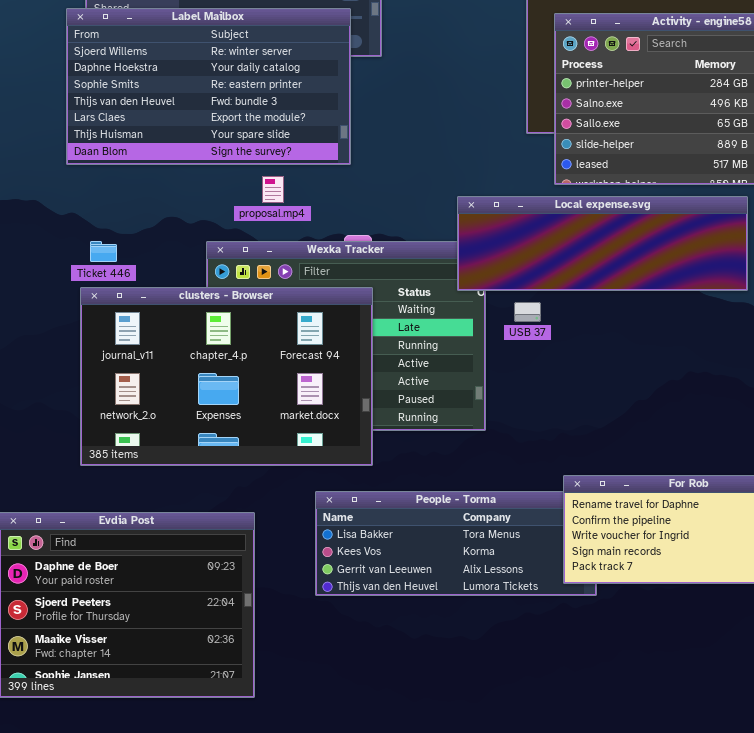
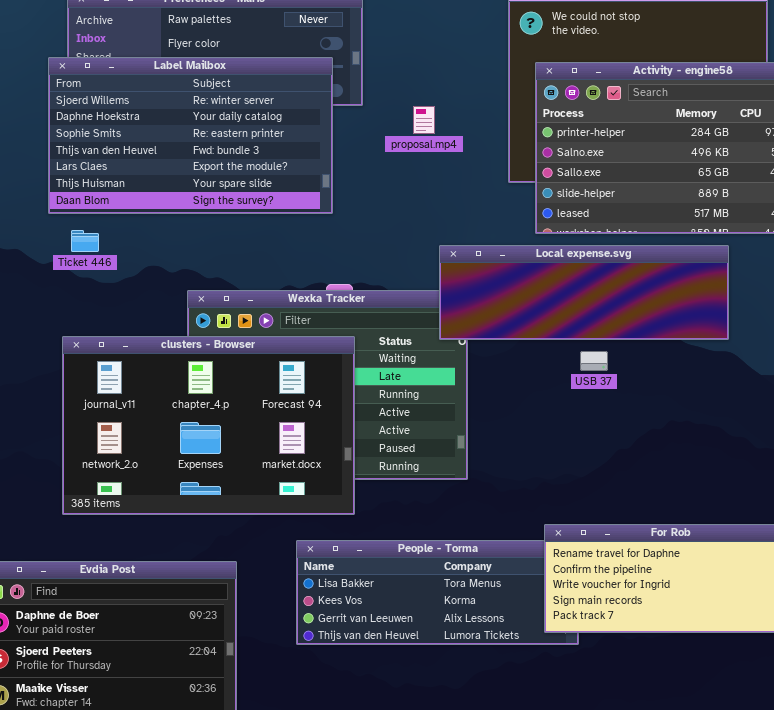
proposal.mp4: [262,176,284,203] -> [413,106,435,134], moved
Ticket 446: [90,241,117,262] -> [71,230,99,252], moved
USB 37: [514,302,541,322] -> [580,351,608,371], moved

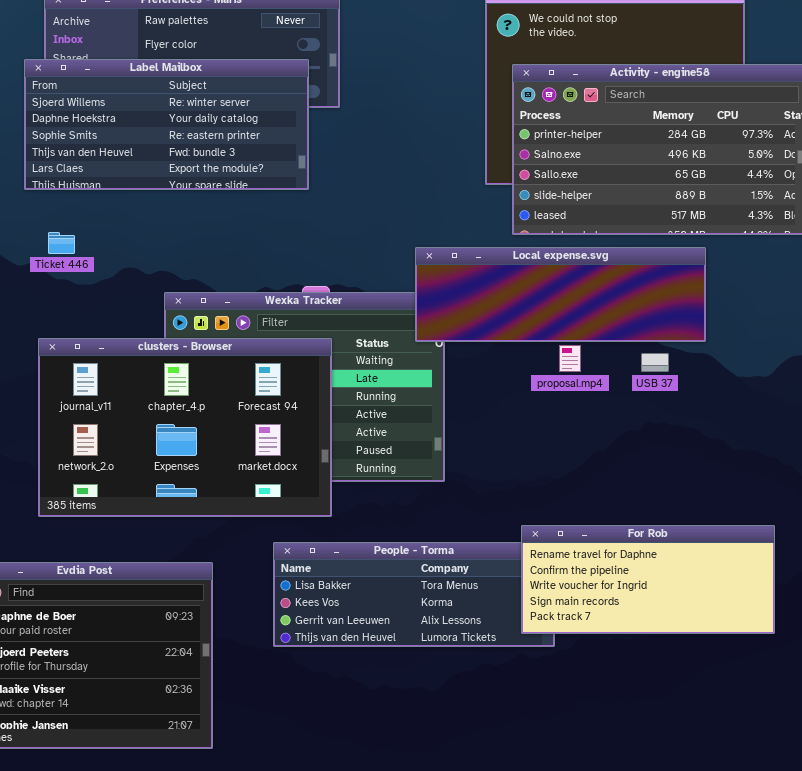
Label Mailbox: [48,57,333,214] -> [24,59,309,190], resized
proposal.mp4: [413,106,435,134] -> [559,345,581,372], moved
USB 37: [580,351,608,371] -> [641,353,669,372], moved

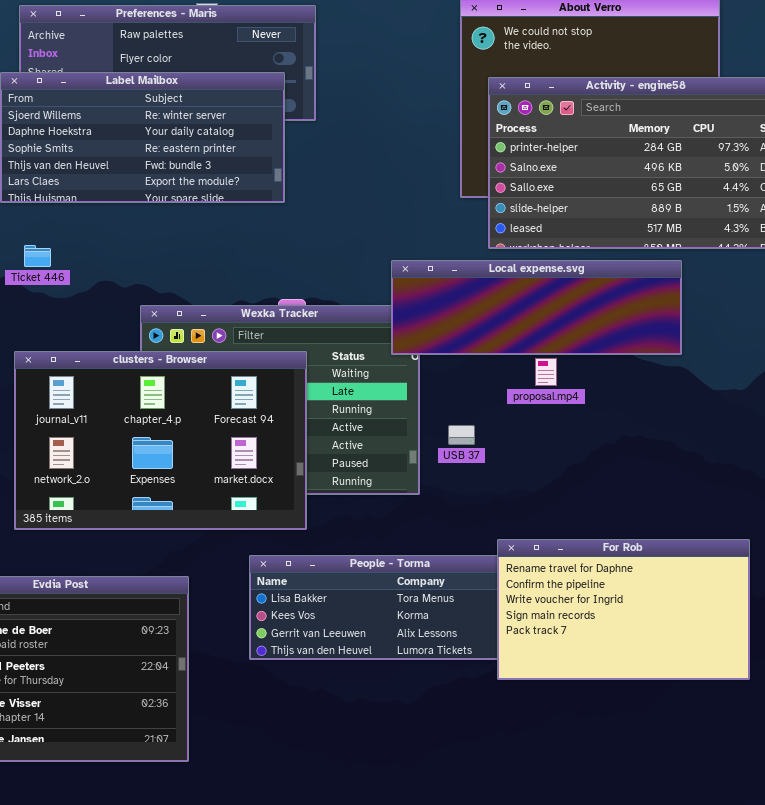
USB 37: [641,353,669,372] -> [448,425,475,445], moved
For Rob: [521,525,775,634] -> [497,539,750,680], resized

